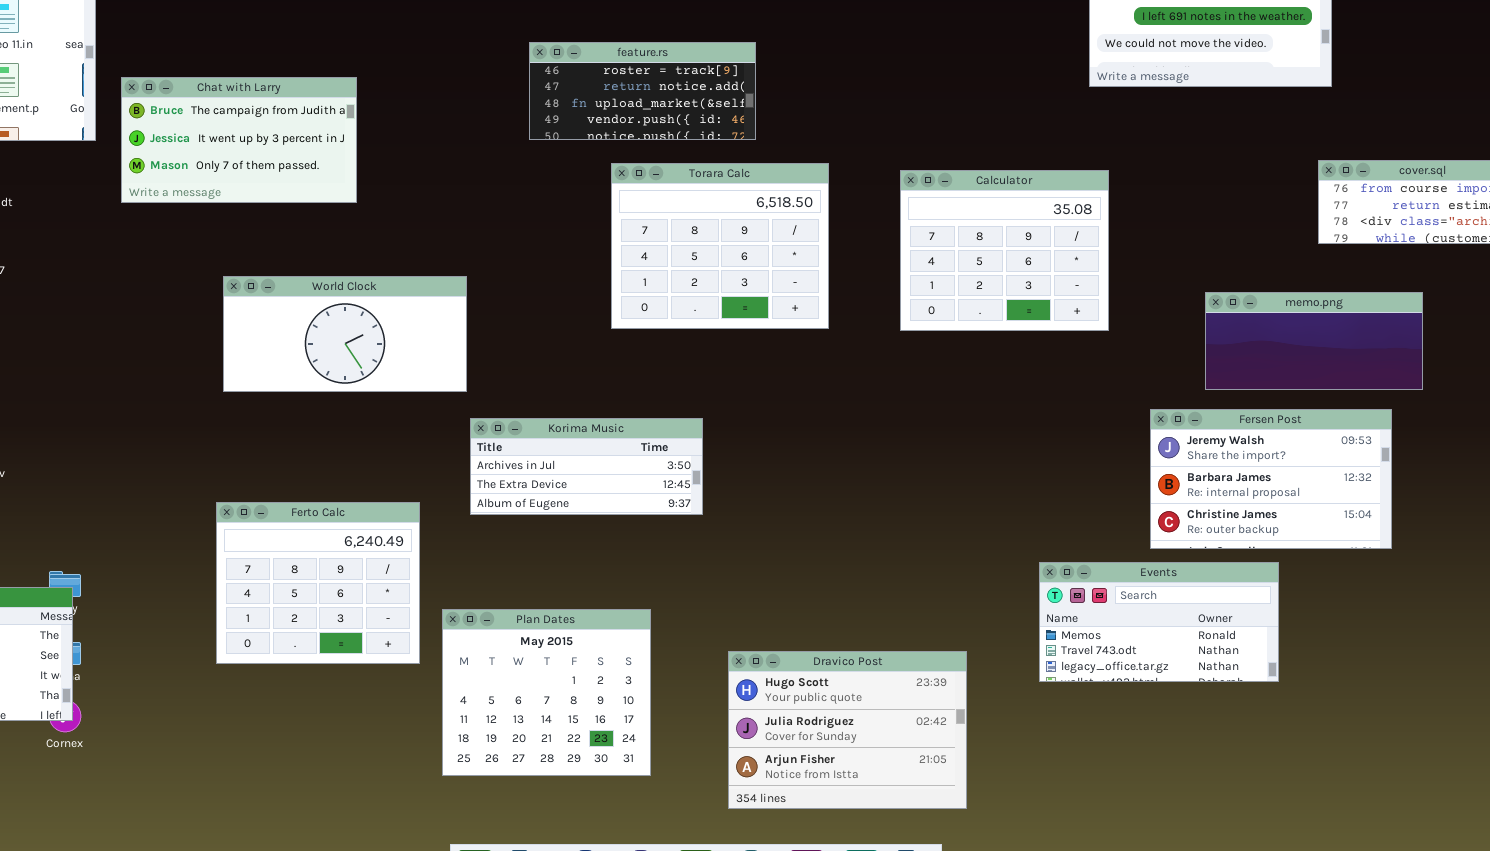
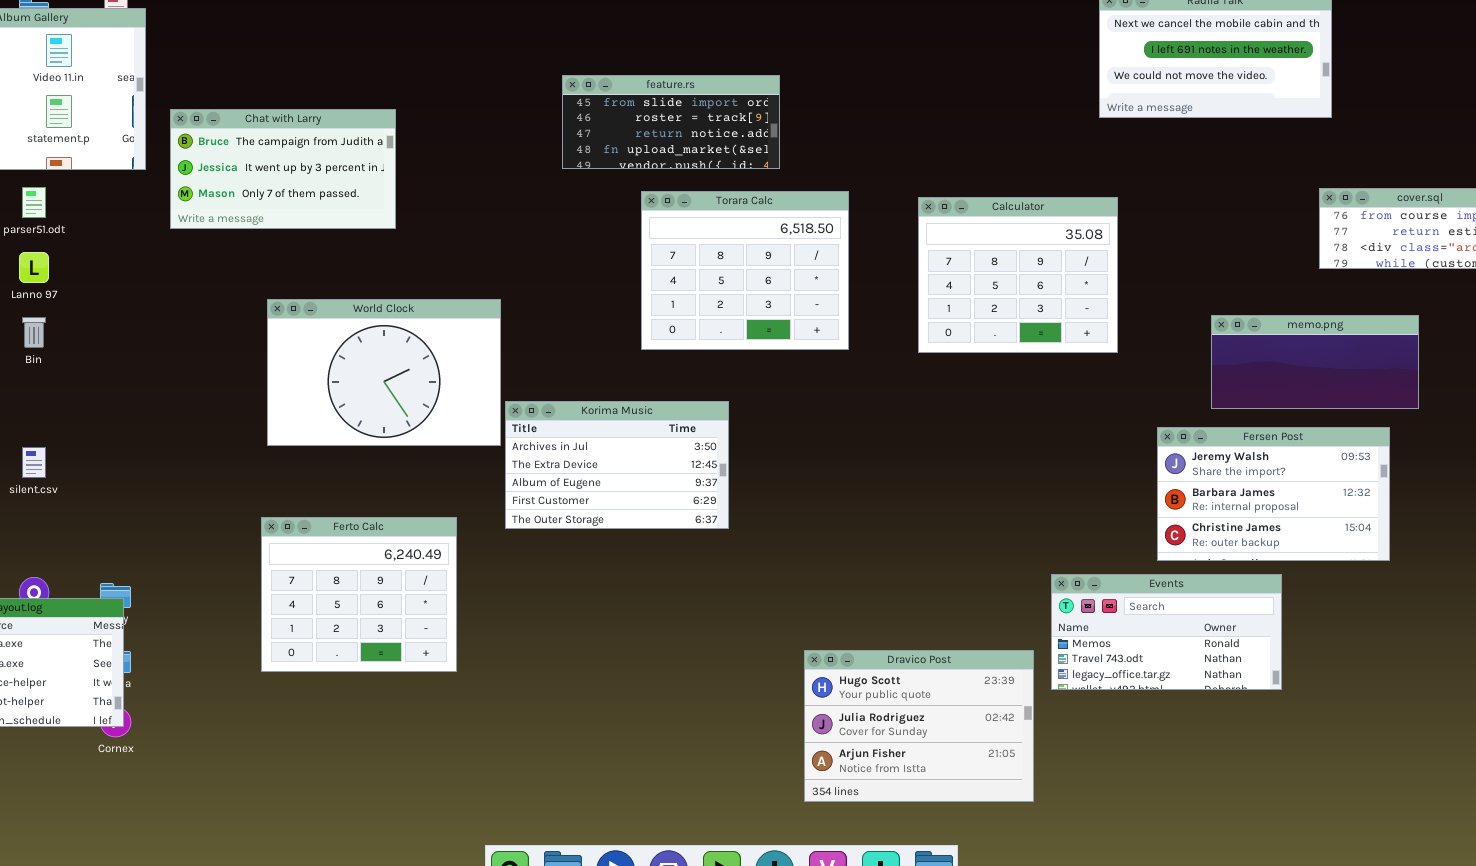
feature.rs: [529,42,756,140] -> [562,75,780,169], scrolled up 1 row
World Clock: [223,276,467,392] -> [267,299,501,446], resized
Korima Music: [470,418,703,515] -> [505,401,729,529], resized
Plan Dates: [442,609,651,776] -> none, closed
Dravico Post: [728,651,967,809] -> [804,650,1034,802], moved

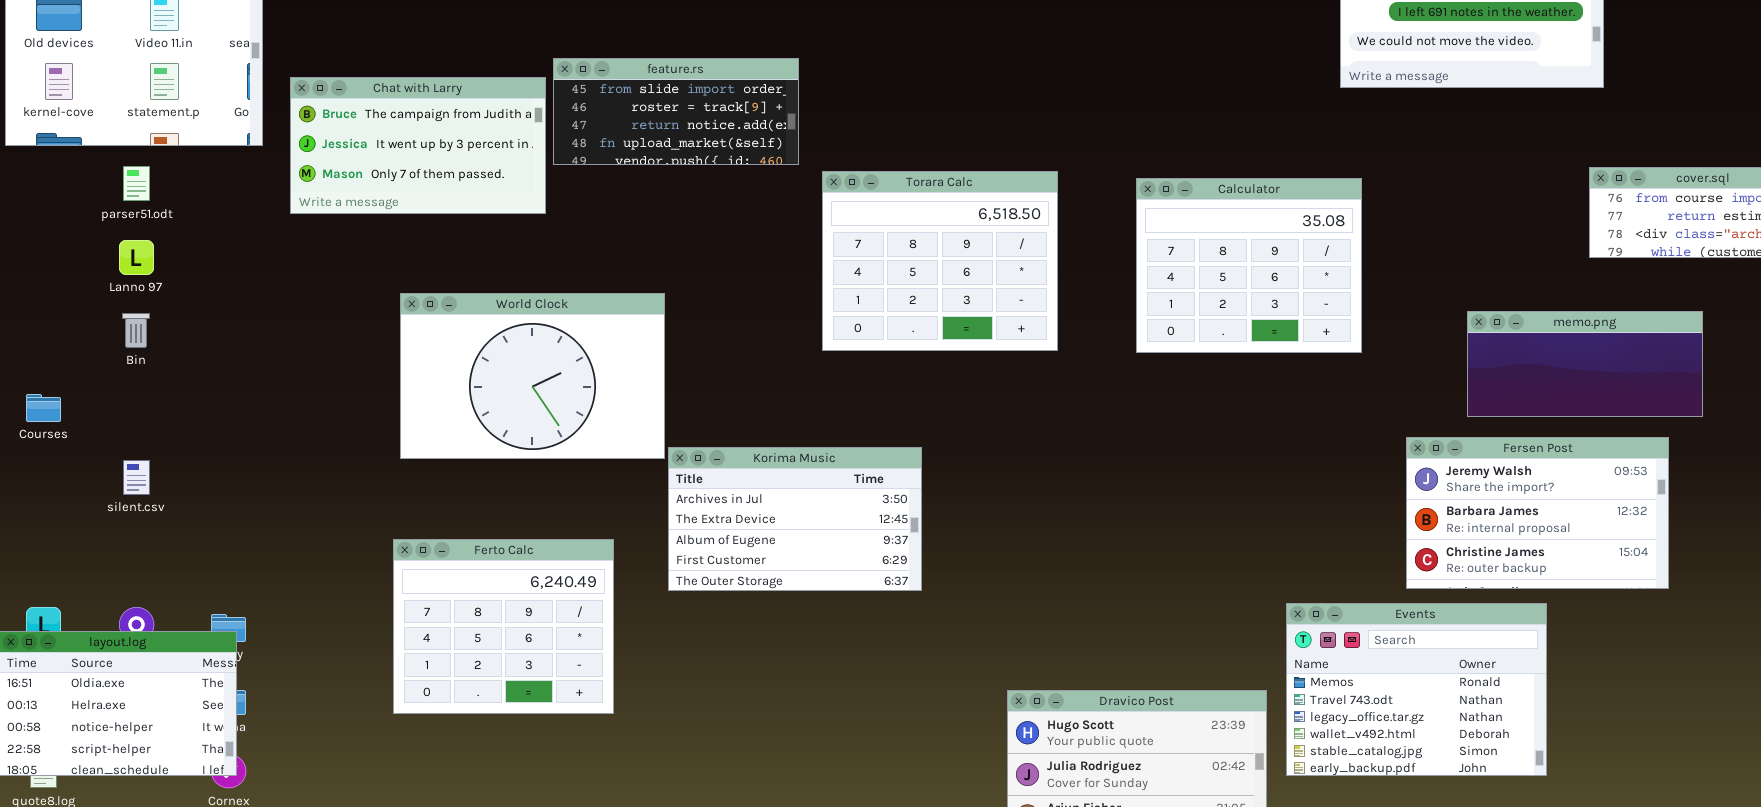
feature.rs: [562,75,780,169] -> [553,58,799,165], moved
Korima Music: [505,401,729,529] -> [668,447,922,591], moved
Events: [1051,574,1282,690] -> [1286,603,1547,776], resized

